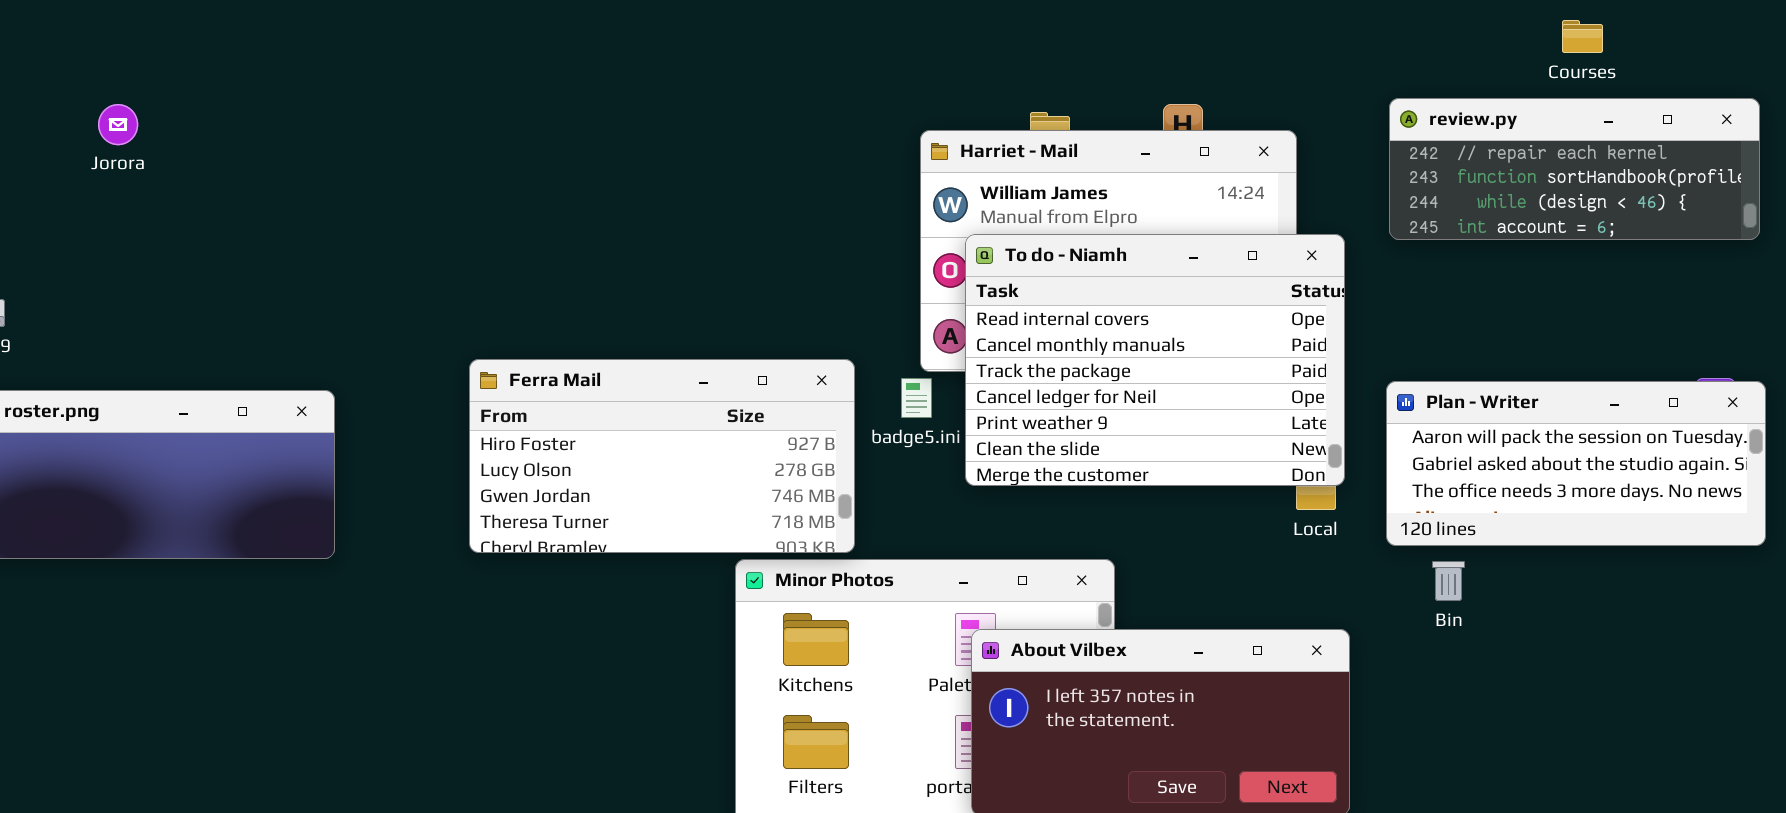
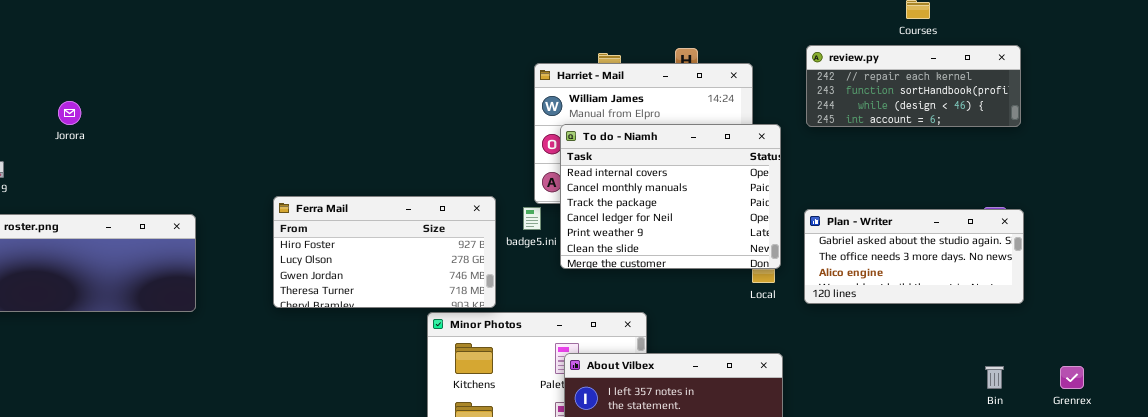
Jorora: [98,104,138,145] -> [58,101,81,125], moved
Plan - Writer: [1386,381,1766,546] -> [804,209,1024,304], scrolled down 1 row
Bin: [1432,561,1465,601] -> [985,366,1004,389], moved

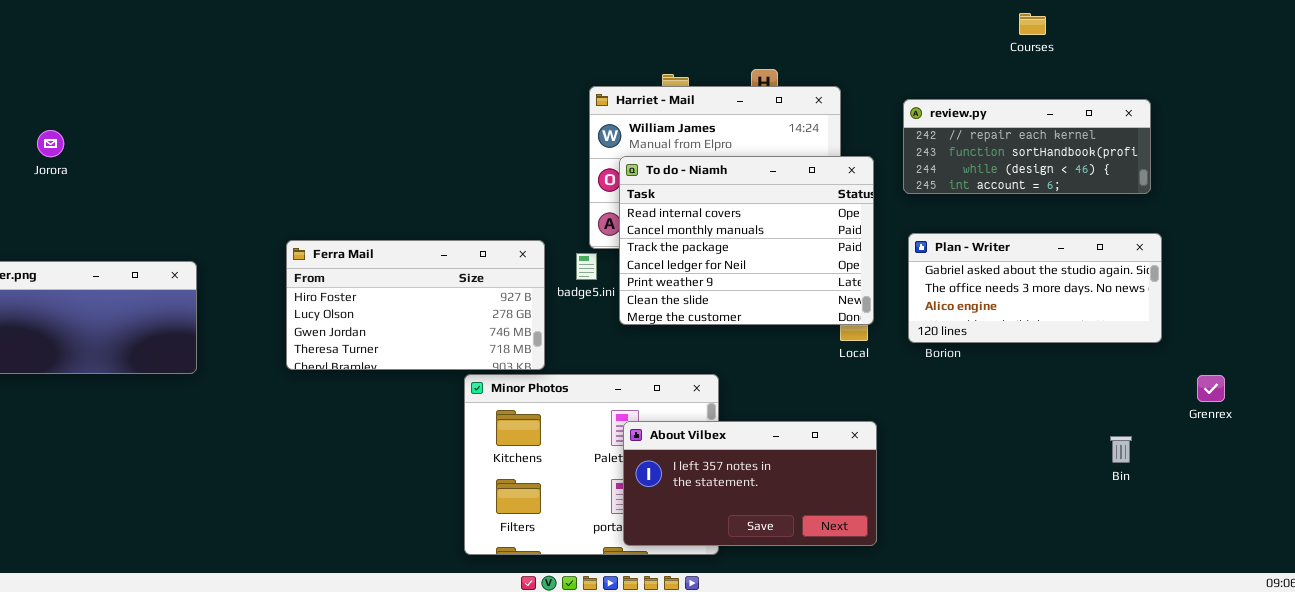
review.py: [806,45,1021,127] -> [903,99,1151,194], moved
Plan - Writer: [804,209,1024,304] -> [908,233,1162,343], moved
Grenrex: [1060,366,1084,389] -> [1197,375,1225,402], moved

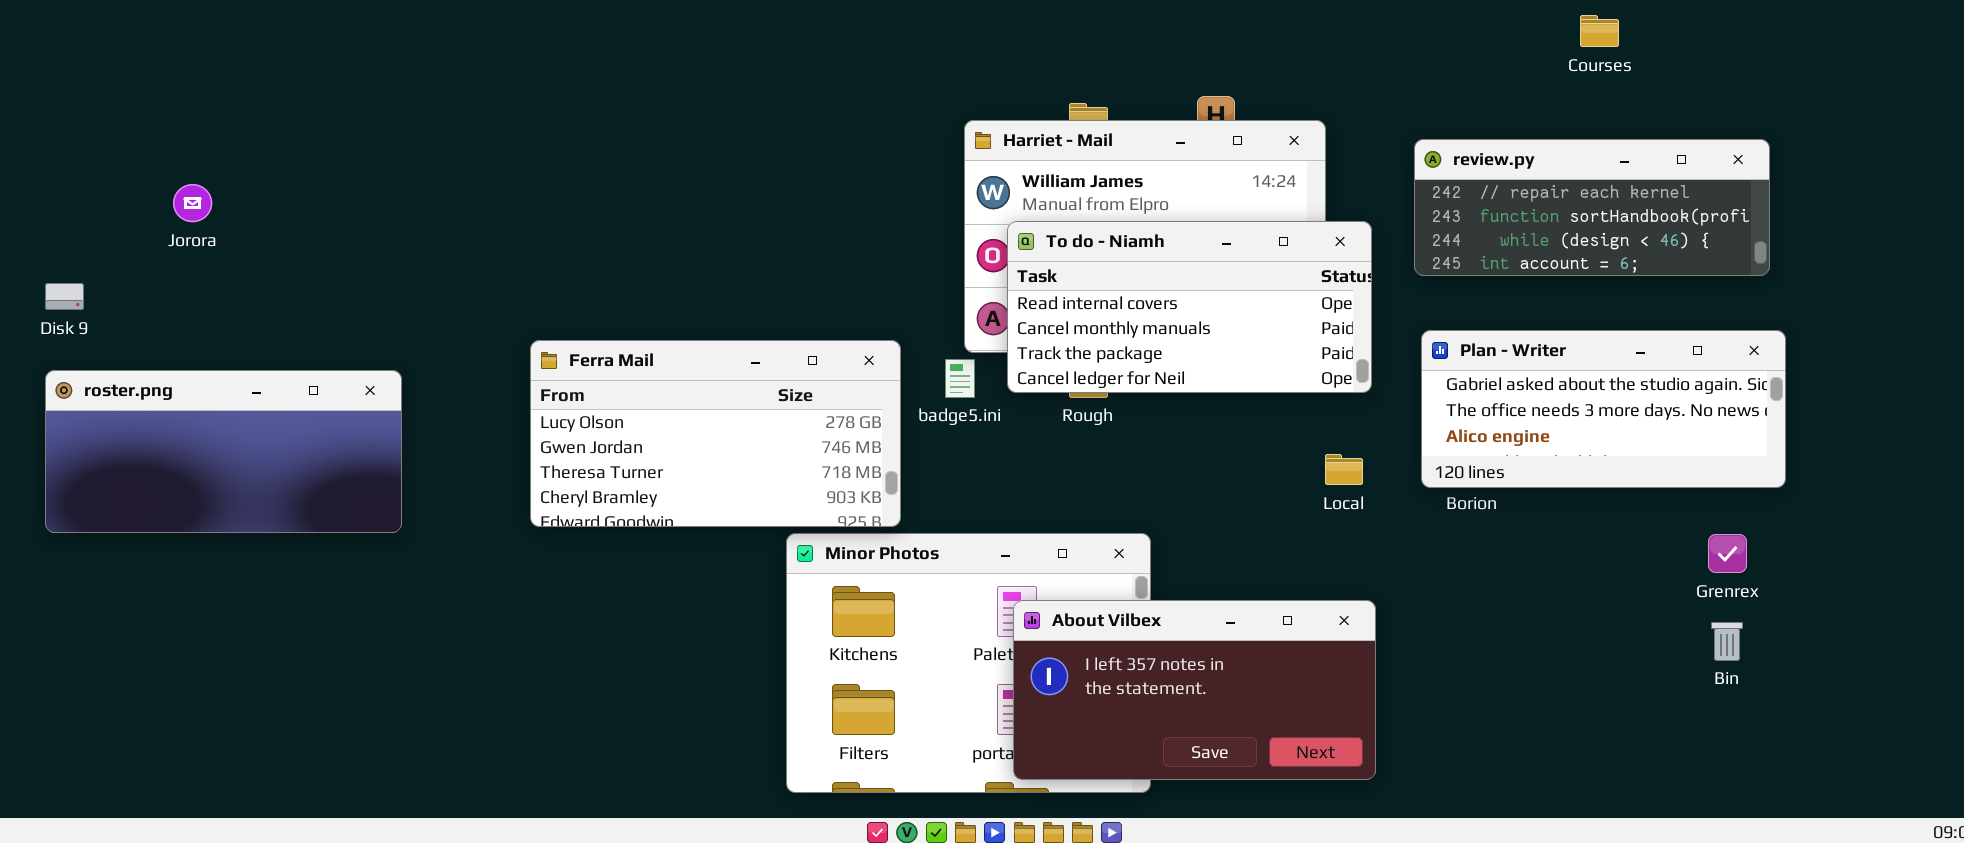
To do - Niamh: [619,156,874,325] -> [1007,221,1372,393], resized
Ferra Mail: [286,240,545,370] -> [530,340,901,527], scrolled down 1 row
Grenrex: [1197,375,1225,402] -> [1708,534,1747,573], moved

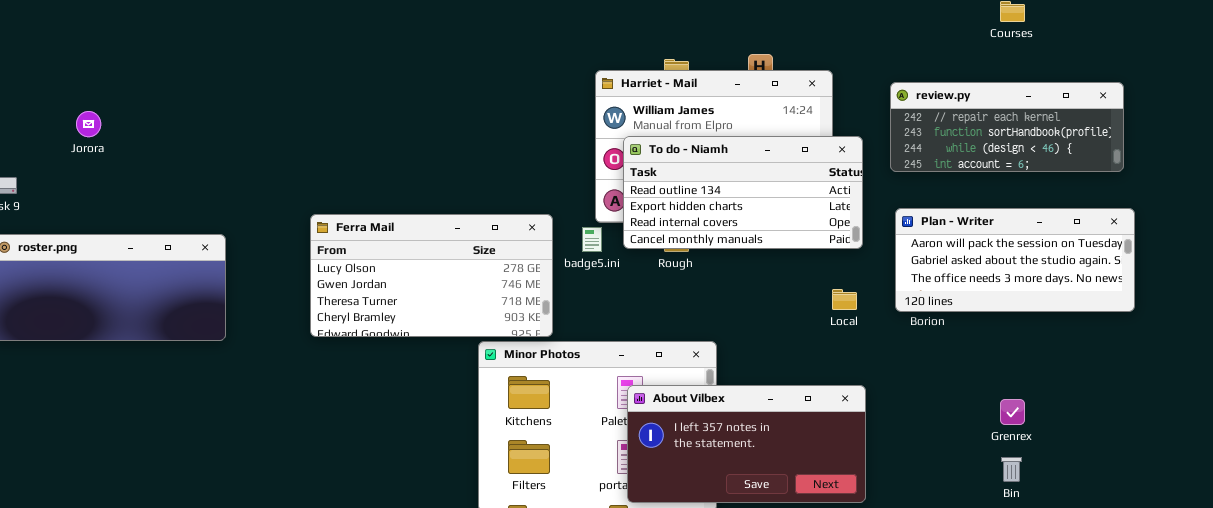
To do - Niamh: [1007,221,1372,393] -> [623,136,863,249], scrolled up 2 rows
Plan - Writer: [1421,330,1786,488] -> [895,208,1135,312], scrolled up 1 row
Grenrex: [1708,534,1747,573] -> [1000,399,1025,425], moved
Bin: [1711,622,1743,661] -> [1001,457,1022,482], moved

